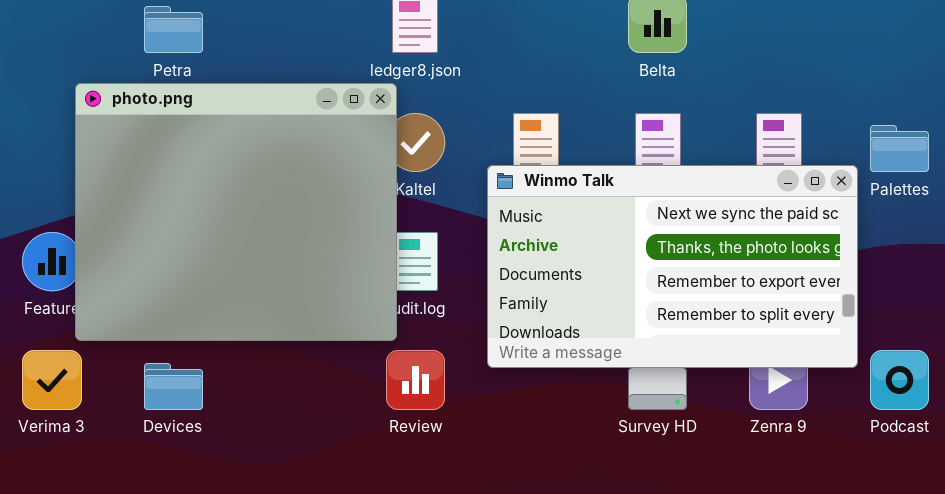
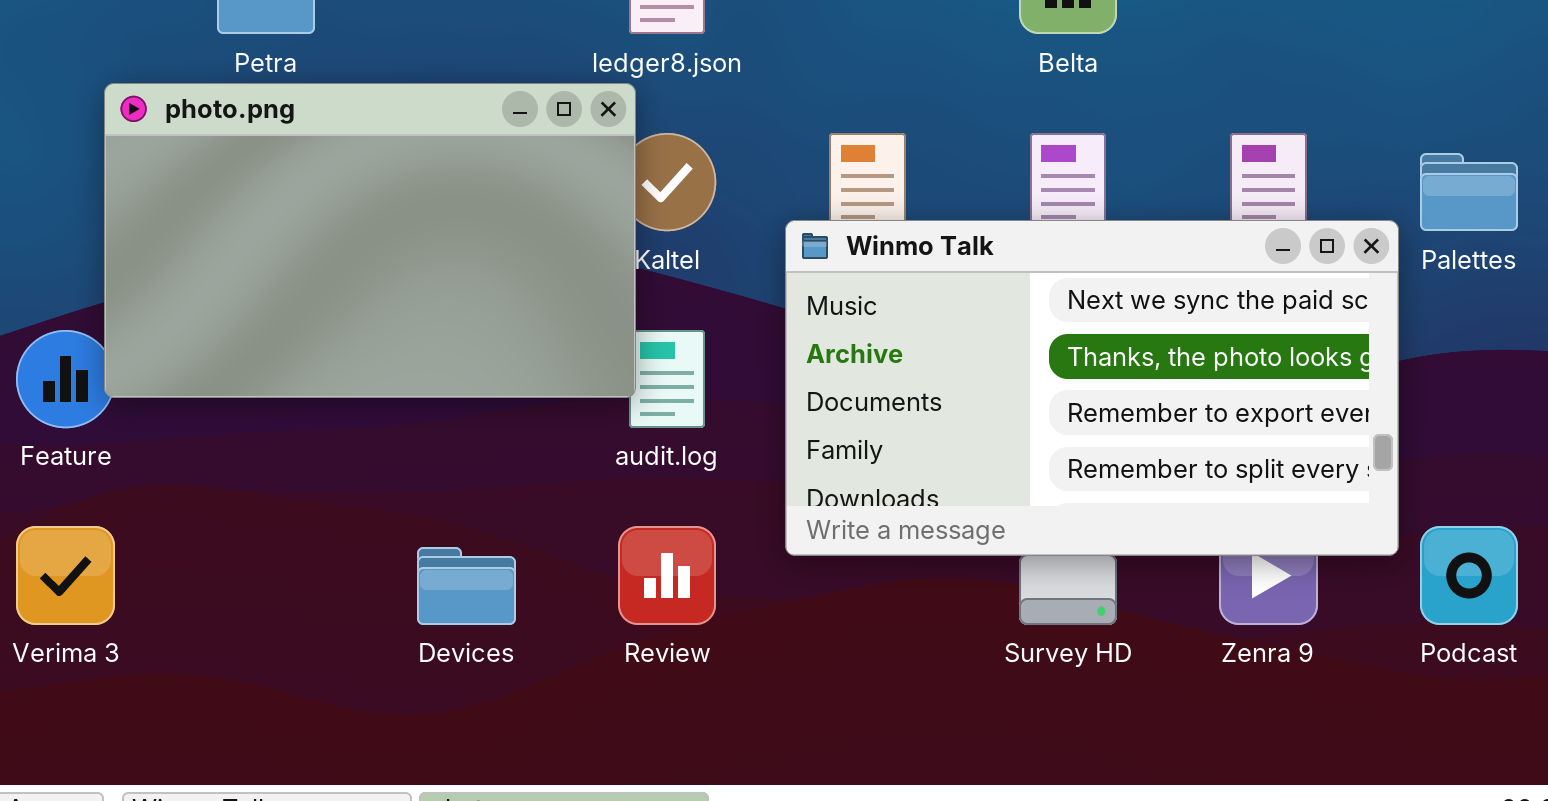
photo.png: [75,83,397,341] -> [104,83,636,398], resized
Devices: [144,363,203,410] -> [417,547,516,625], moved

